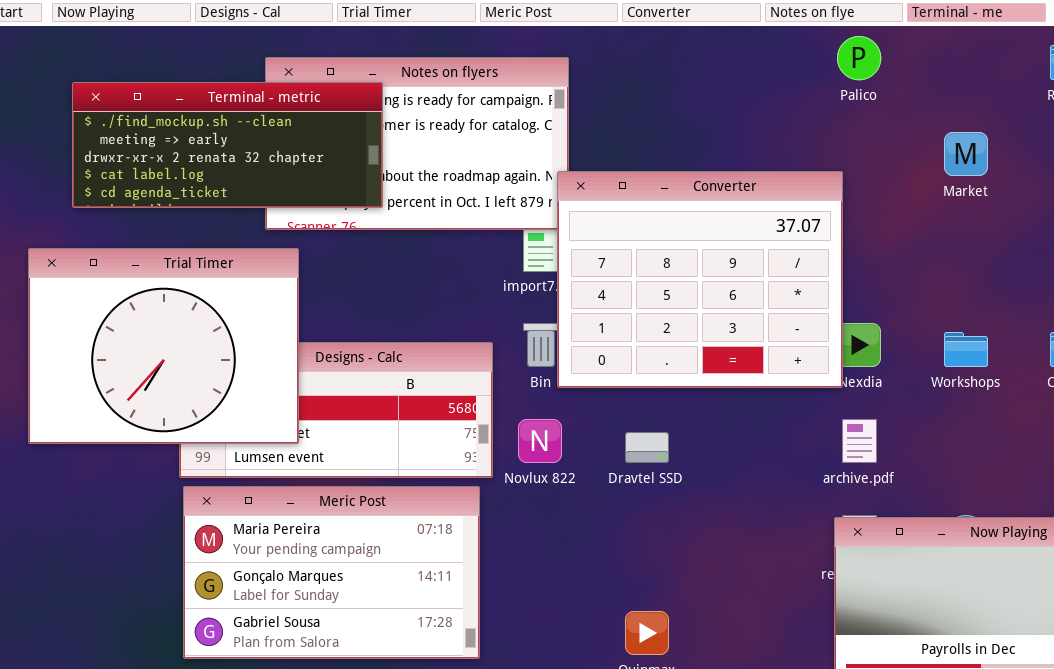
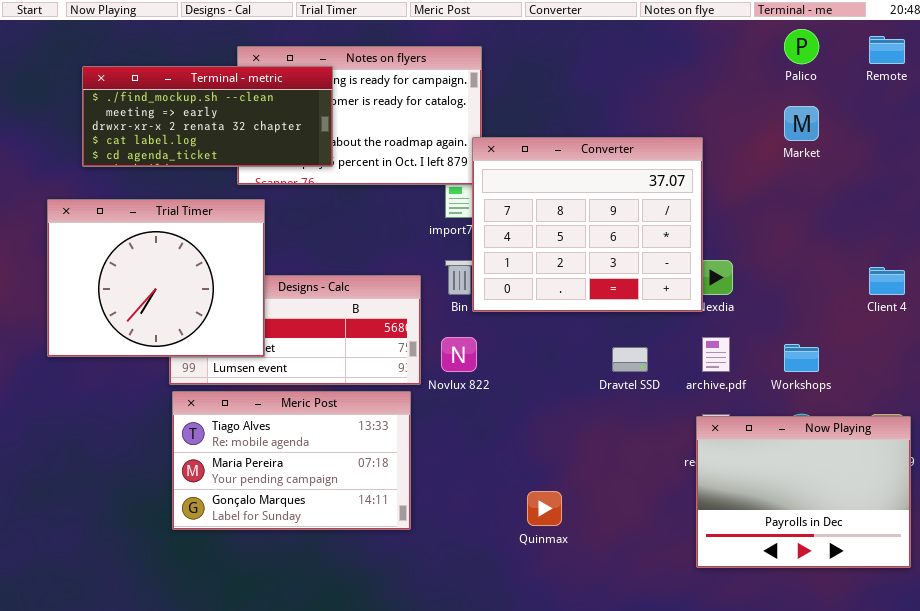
Palico: [837,36,881,80] -> [784,29,819,64], moved
Workshops: [944,332,988,367] -> [784,344,819,372], moved
Dravtel SSD: [625,432,669,463] -> [612,347,648,372], moved
Meric Post: [183,486,480,659] -> [172,391,411,530], scrolled up 1 row

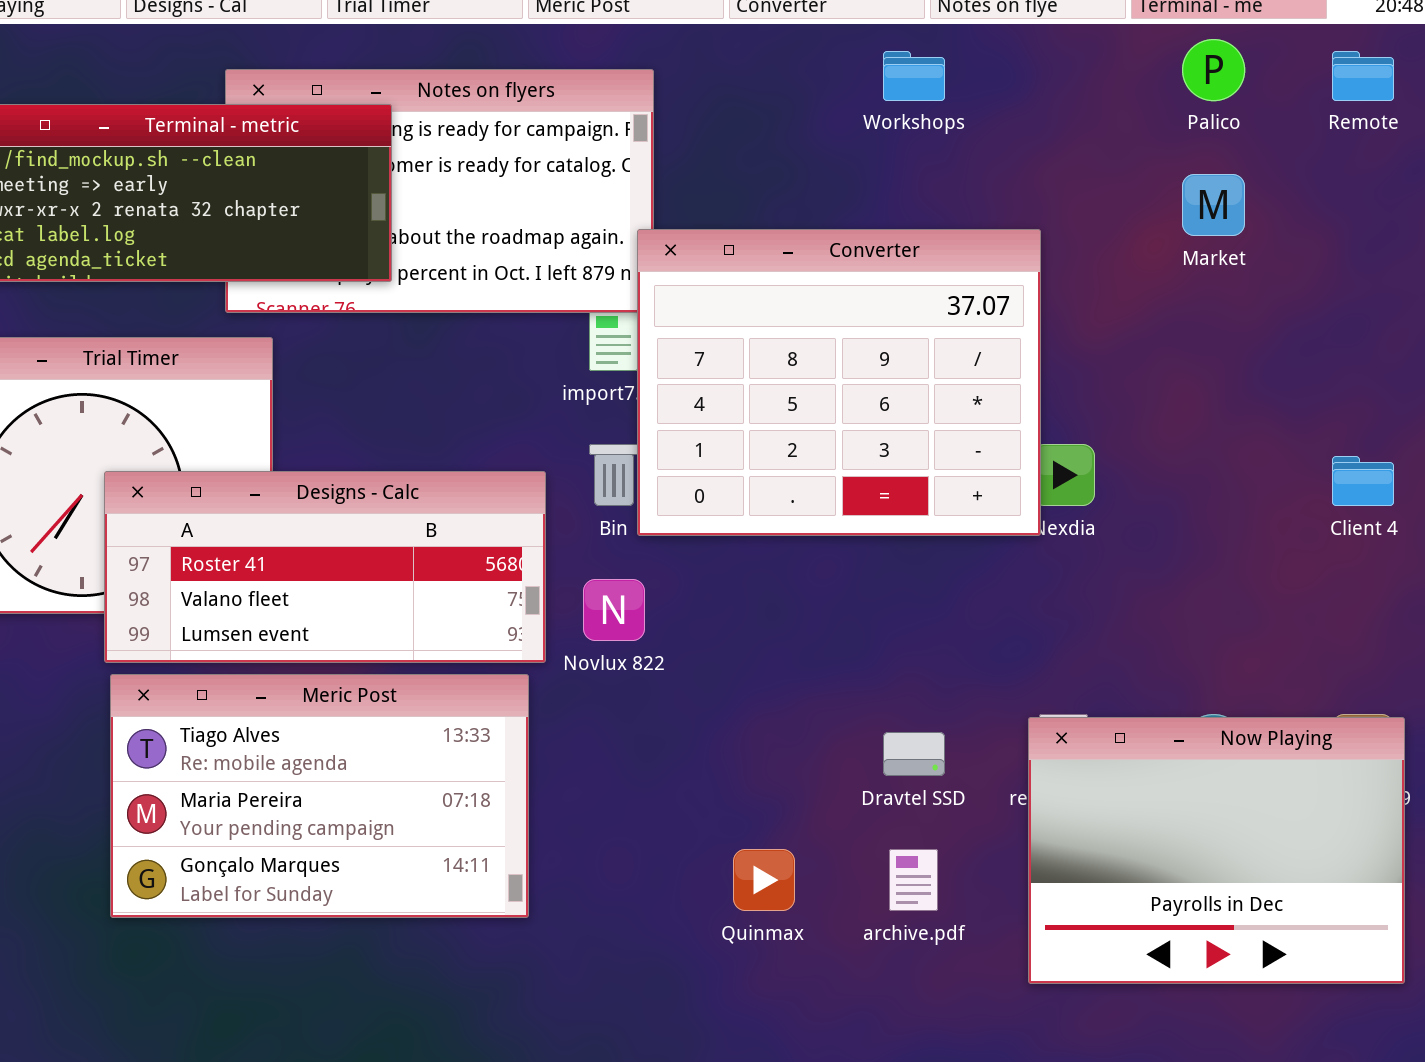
Designs - Calc: [169,275,421,385] -> [104,471,546,663], raised
archive.pdf: [702,337,730,372] -> [889,849,938,911], moved
Workshops: [784,344,819,372] -> [883,51,945,101], moved
Dravtel SSD: [612,347,648,372] -> [883,732,945,776], moved

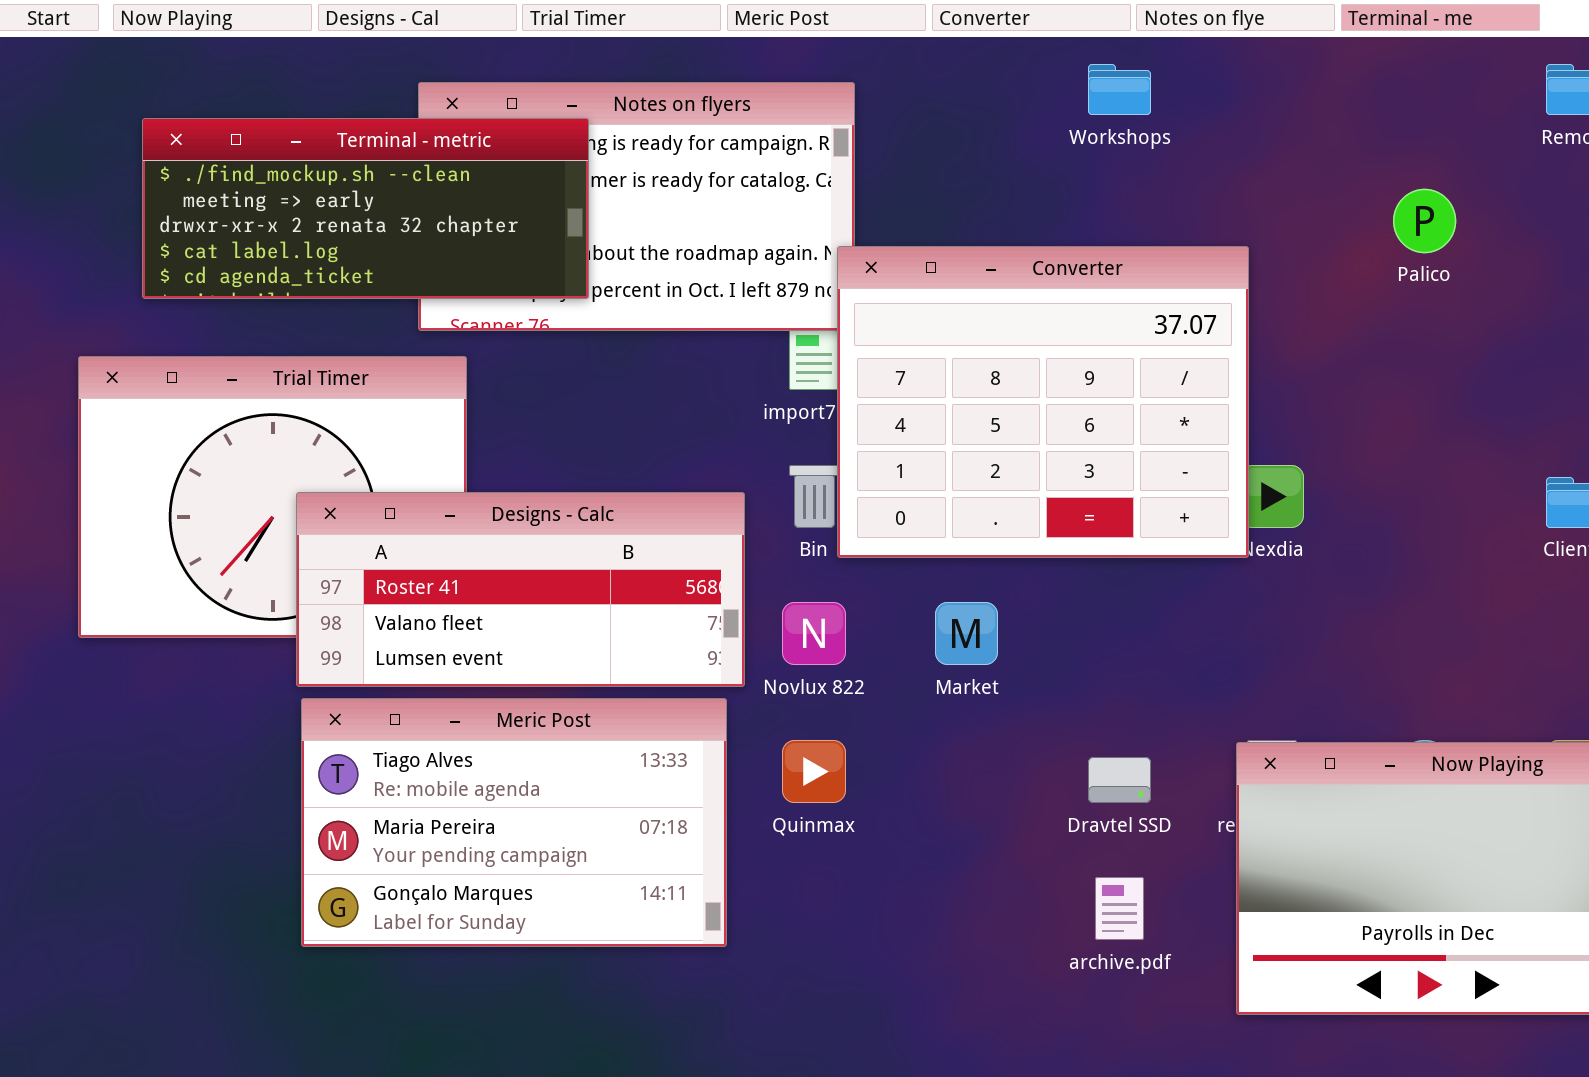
Palico: [1182,39,1245,101] -> [1393,189,1456,253], moved
Market: [1182,174,1245,236] -> [935,602,998,665], moved
Quinmax: [733,849,795,911] -> [782,740,846,803], moved

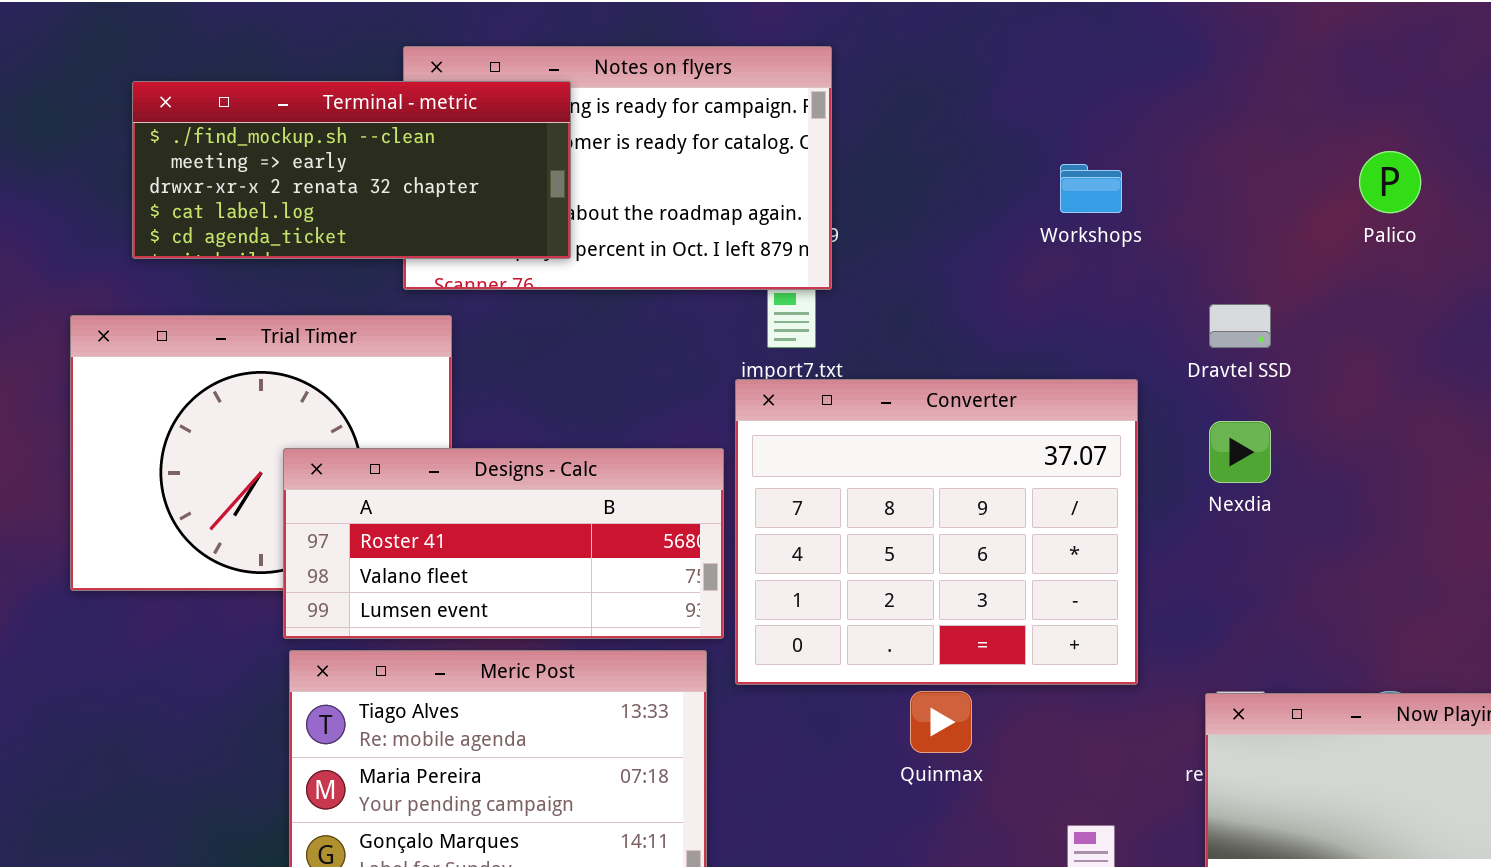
Workshops: [1088,64,1151,115] -> [1060,164,1122,213], moved
Converter: [837,246,1249,558] -> [735,379,1138,685], moved
Quinmax: [782,740,846,803] -> [910,691,972,753], moved
Dravtel SSD: [1088,757,1151,803] -> [1209,304,1271,348], moved

